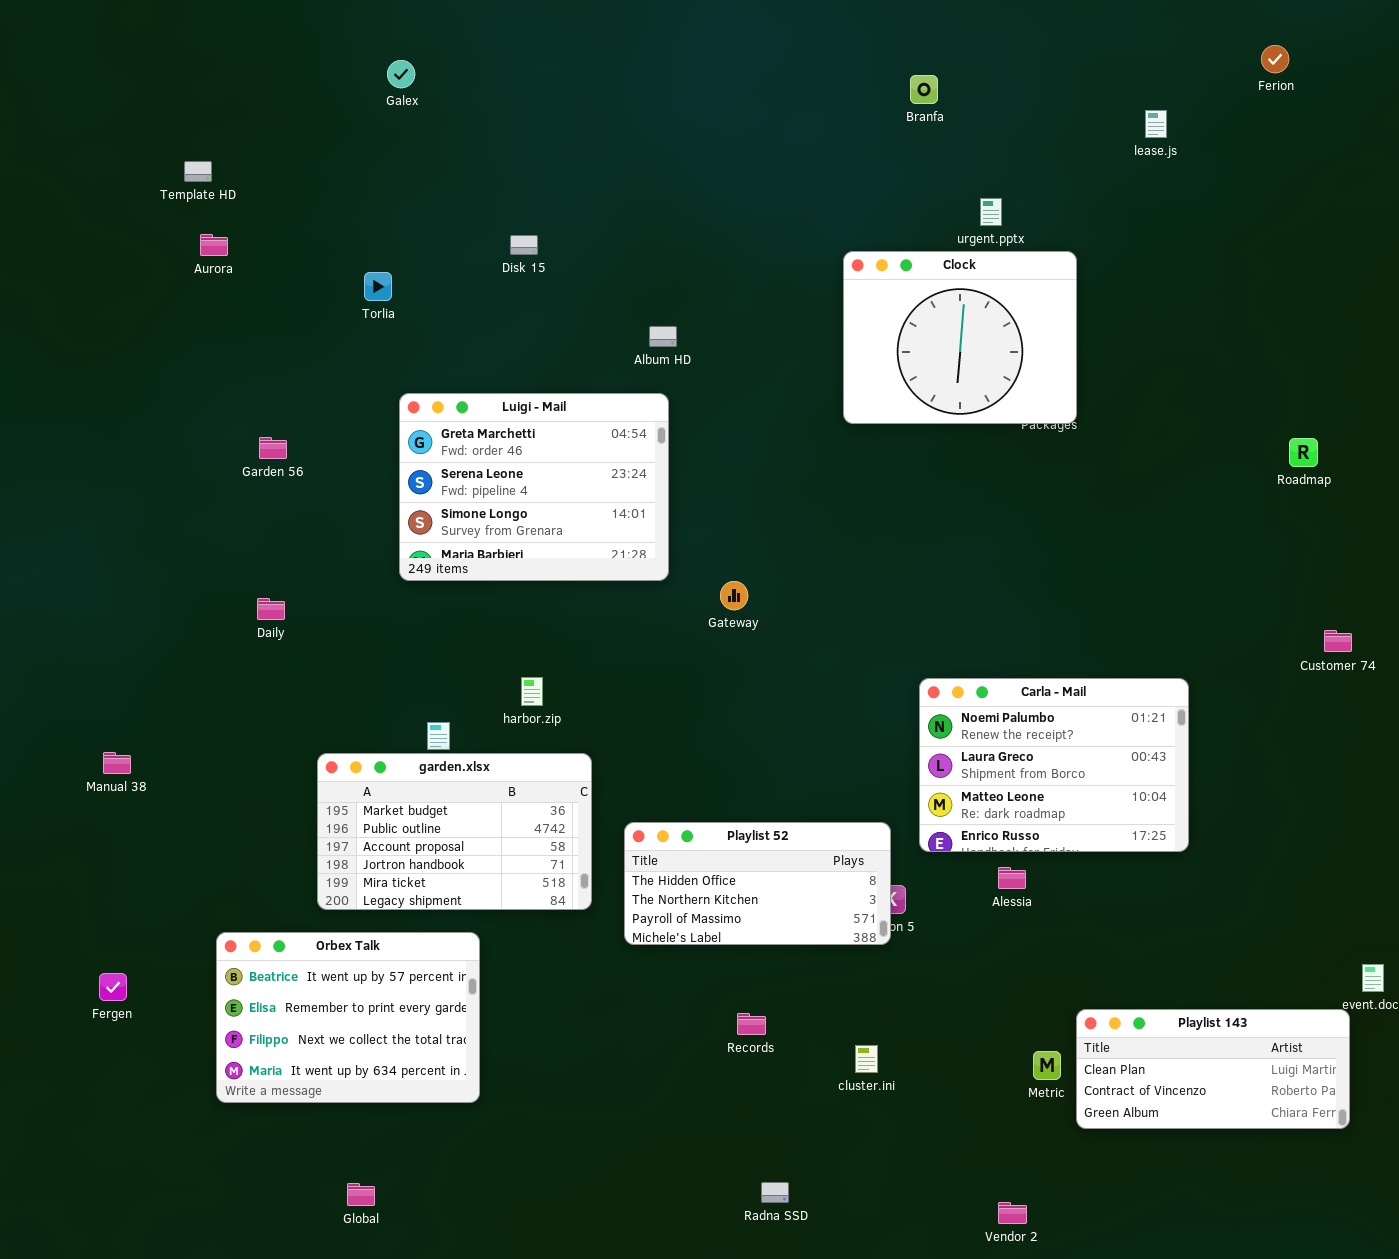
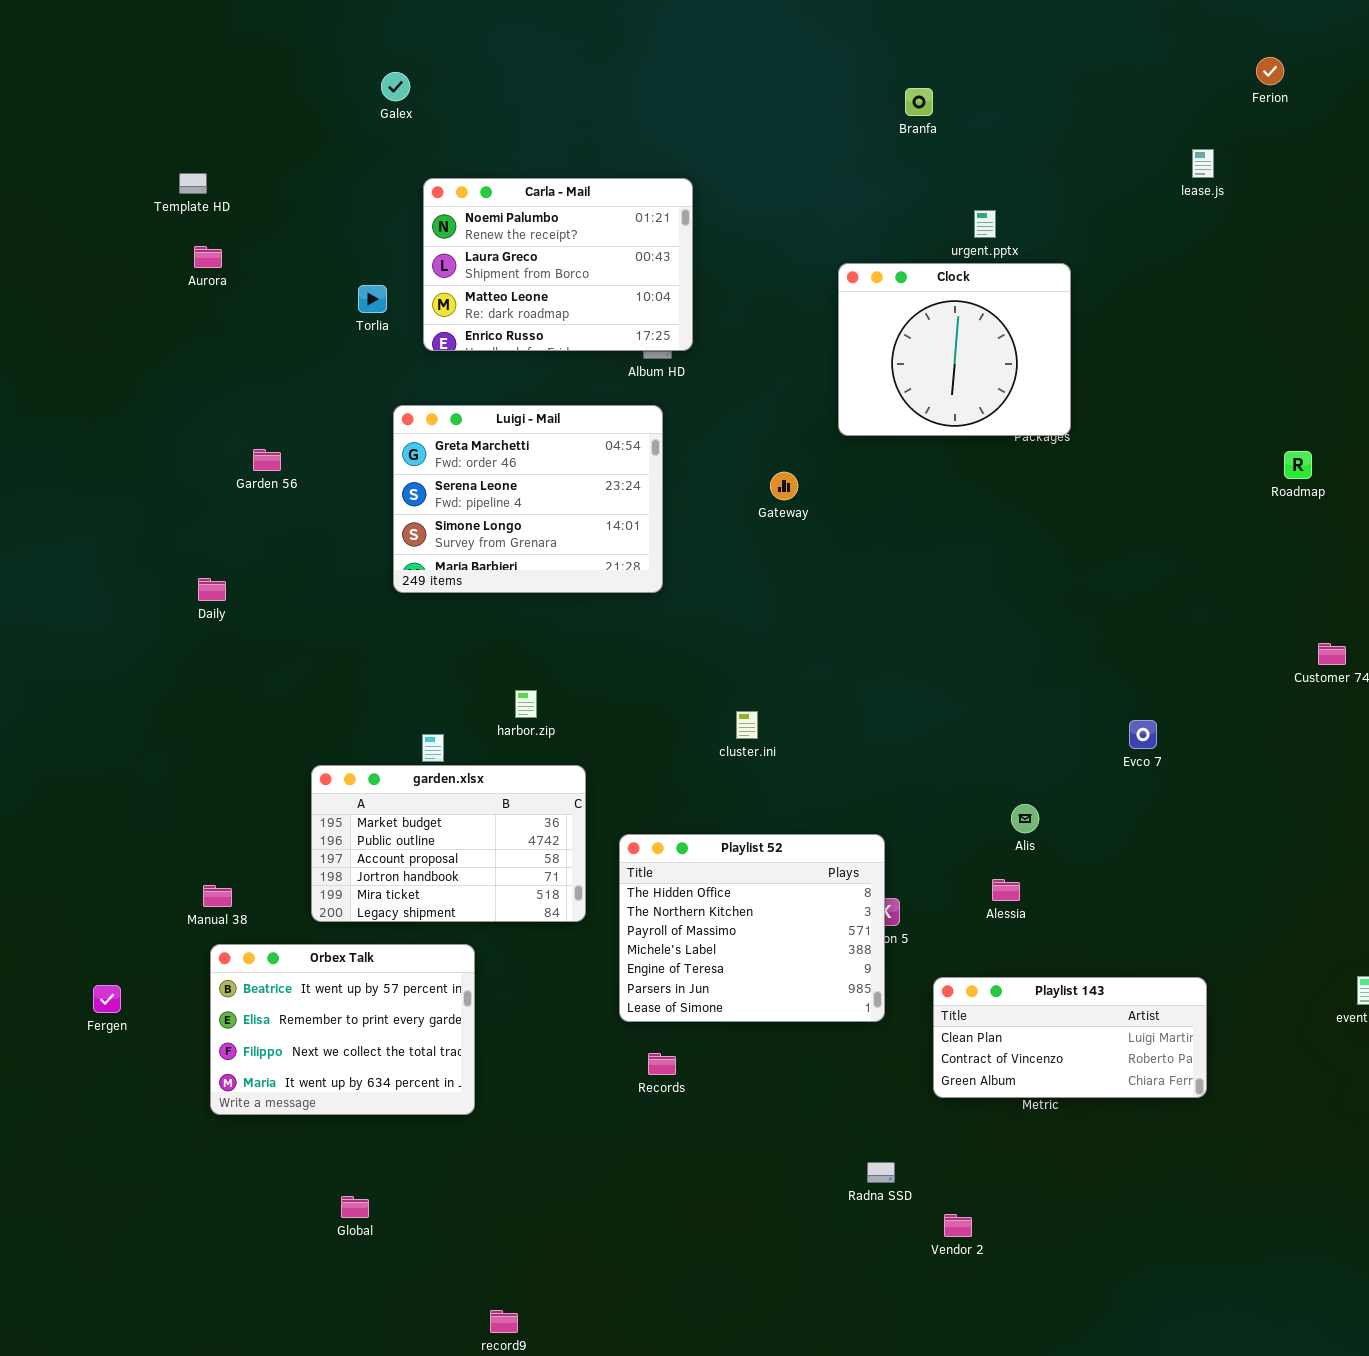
lease.js: [1145,110,1167,138] -> [1192,149,1214,178], moved
Gateway: [720,581,748,610] -> [770,472,798,500], moved
Daily: [257,598,285,620] -> [198,578,226,601], moved
Carla - Mail: [919,678,1189,852] -> [423,178,693,351], moved
Manual 38: [103,752,131,774] -> [203,885,232,907], moved
Playlist 52: [624,822,891,945] -> [619,834,885,1022], resized
Playlist 143: [1076,1009,1350,1129] -> [933,977,1207,1098], moved
Records: [737,1013,766,1035] -> [648,1053,676,1075], moved
cluster.ini: [855,1045,878,1073] -> [736,711,758,739], moved
Radna SSD: [761,1182,789,1203] -> [867,1162,895,1183], moved
Vendor 2: [998,1202,1027,1224] -> [944,1214,972,1237], moved

